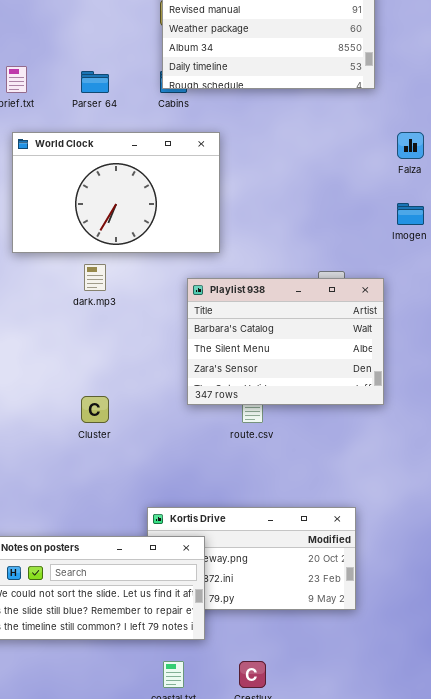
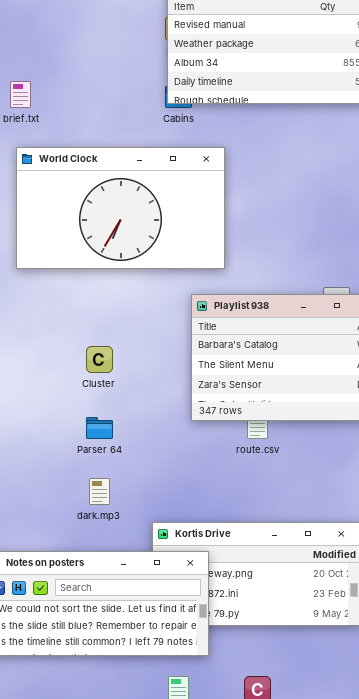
Parser 64: [81,71,109,93] -> [86,417,113,439], moved
dark.mp3: [84,264,106,291] -> [89,478,110,505], moved
Cluster: [81,396,109,423] -> [86,346,113,373], moved

